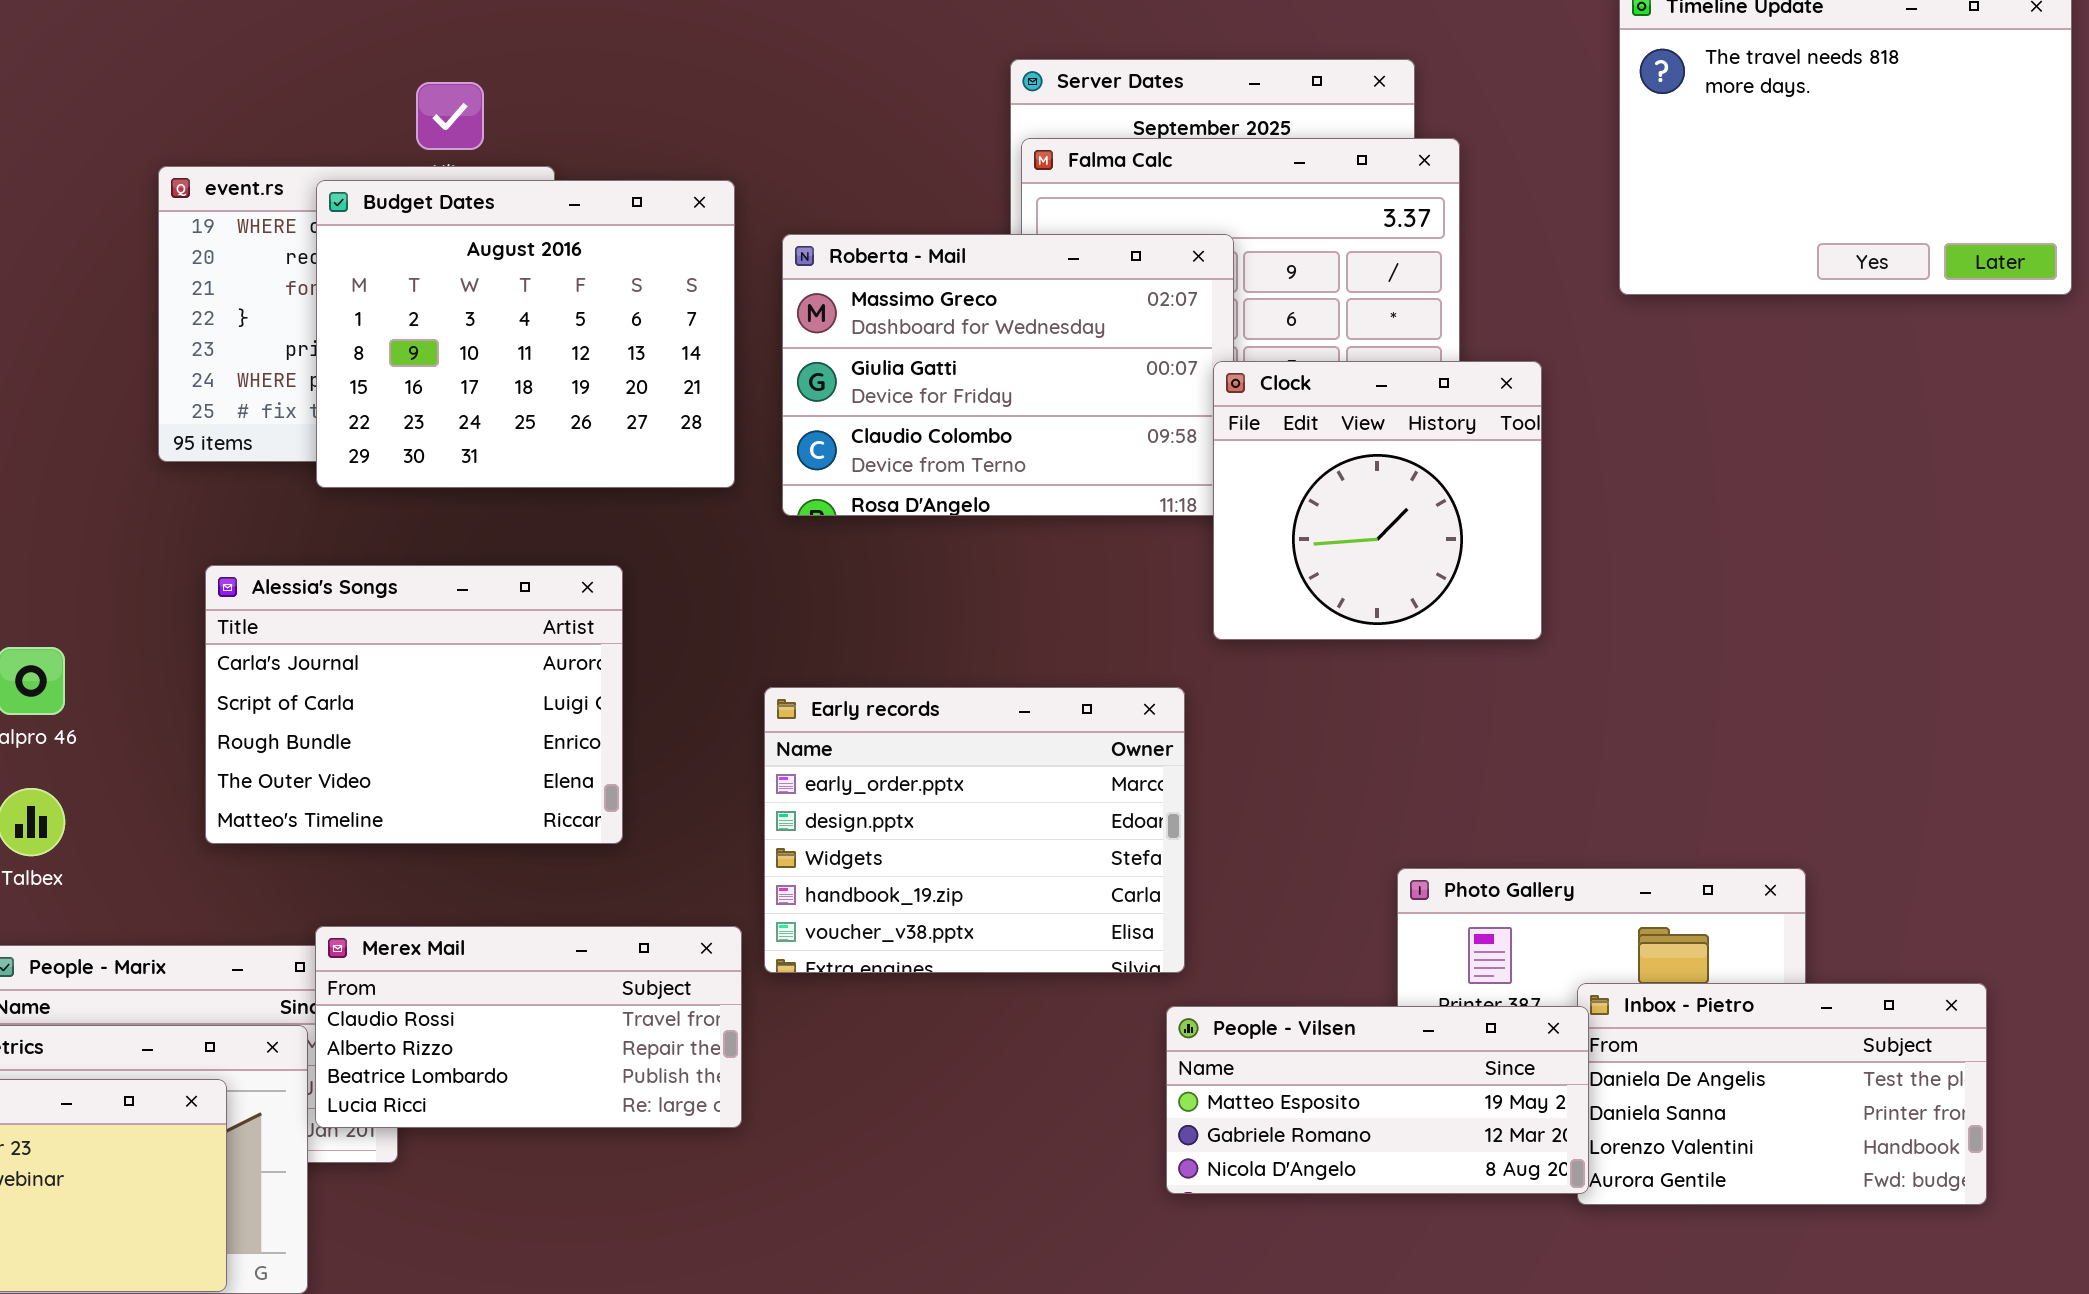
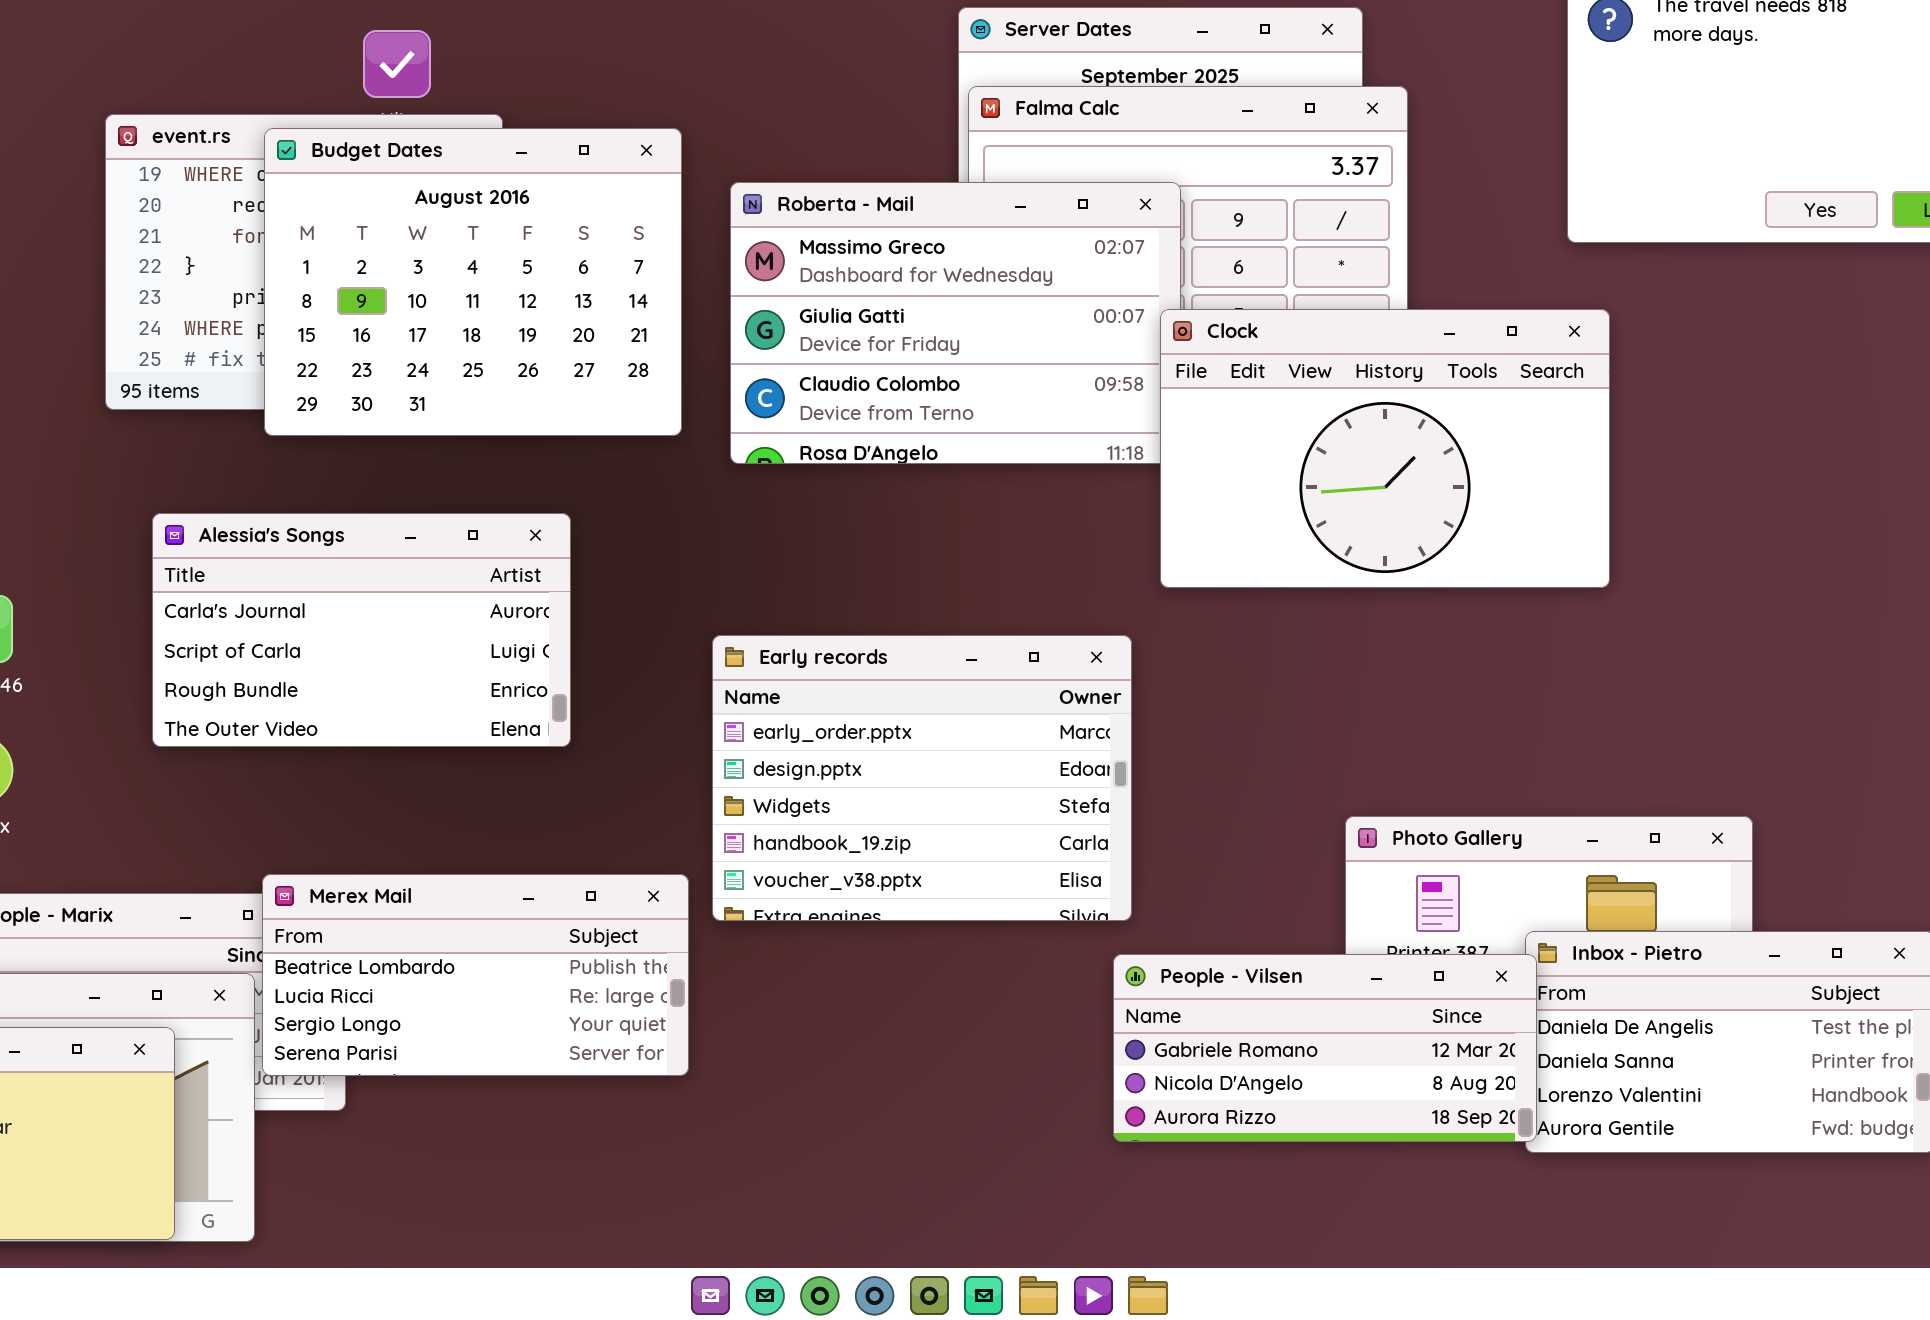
Clock: [1213,361,1542,640] -> [1160,309,1610,588], resized
Alessia's Songs: [205,565,623,844] -> [152,513,571,747], resized
Merex Mail: [315,926,742,1128] -> [262,874,689,1076], scrolled down 2 rows
People - Vilsen: [1166,1006,1589,1194] -> [1113,954,1537,1142], scrolled down 1 row

